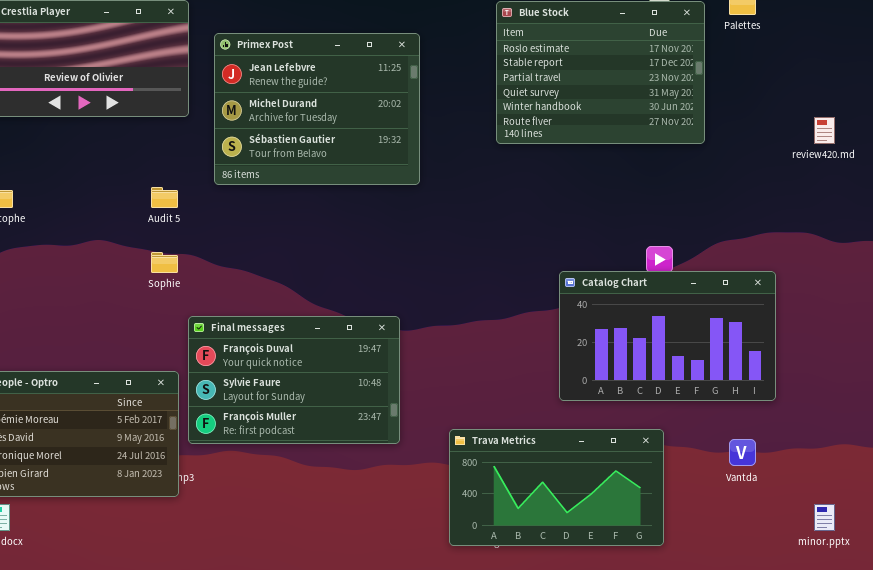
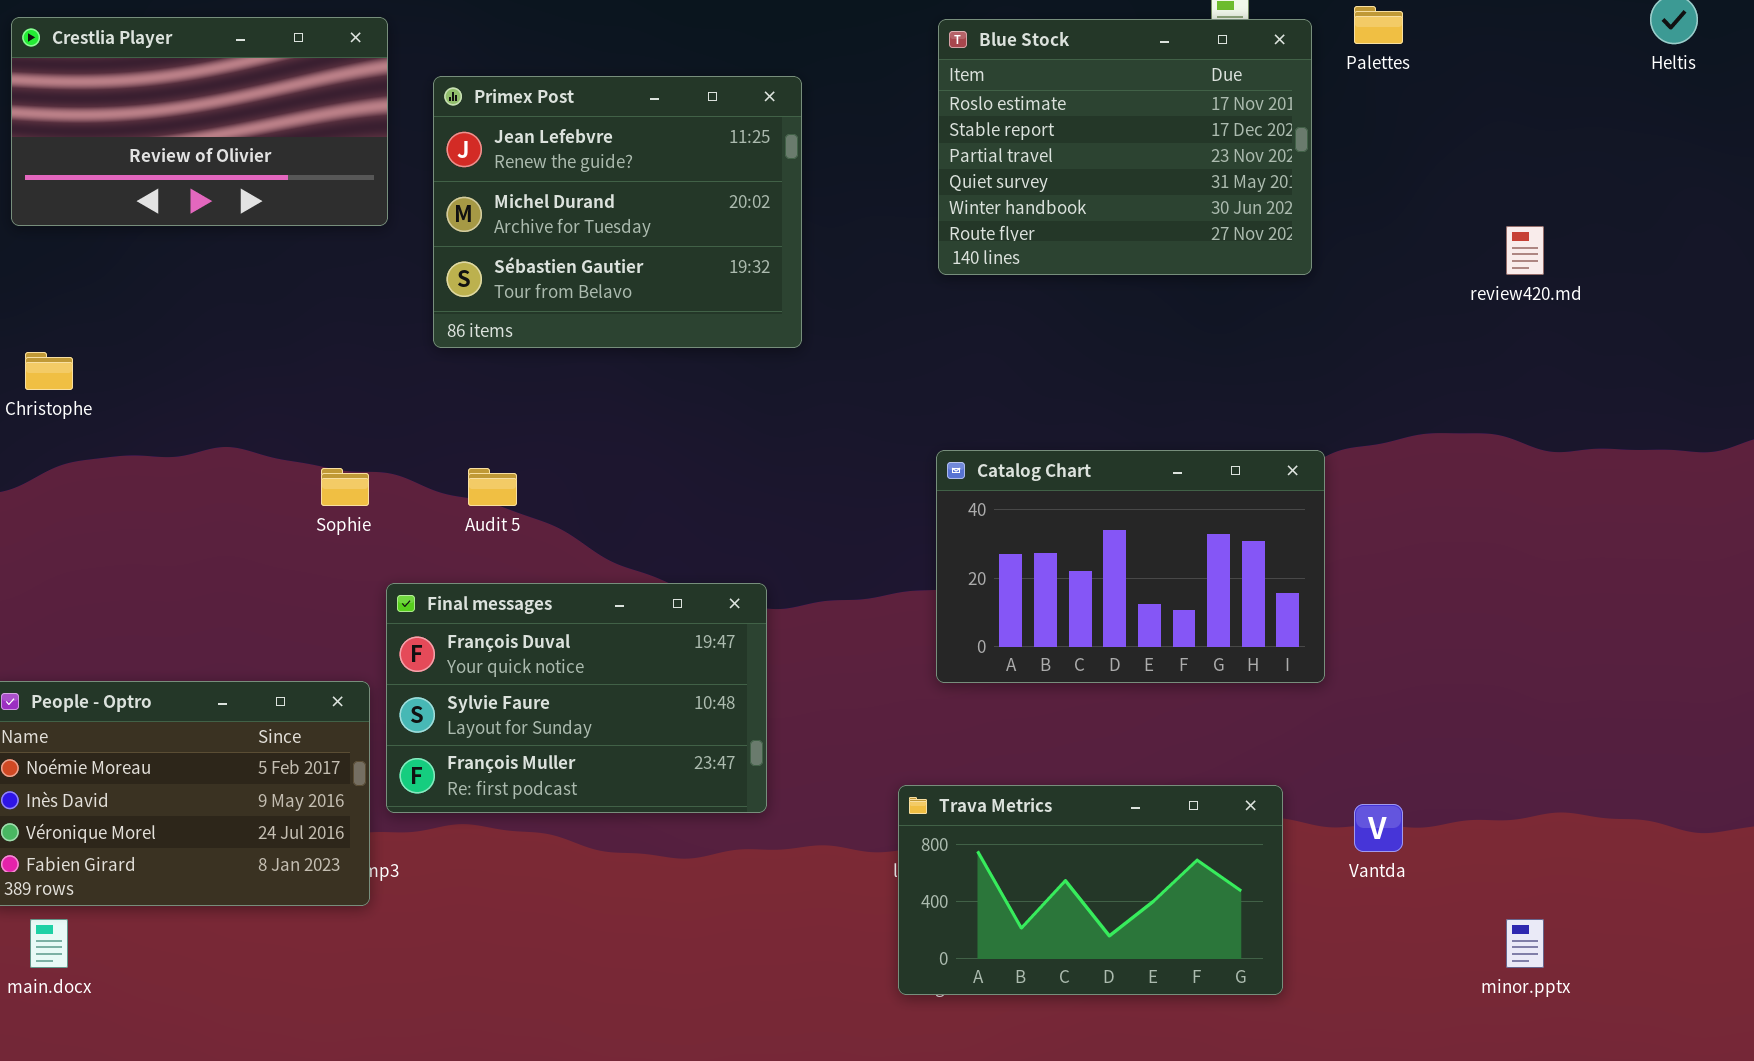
Audit 5: [151,187,178,208] -> [468,468,517,506], moved
Catalog Chart: [559,271,776,401] -> [936,450,1325,683], moved
Trava Metrics: [449,429,664,546] -> [898,785,1283,995], moved

